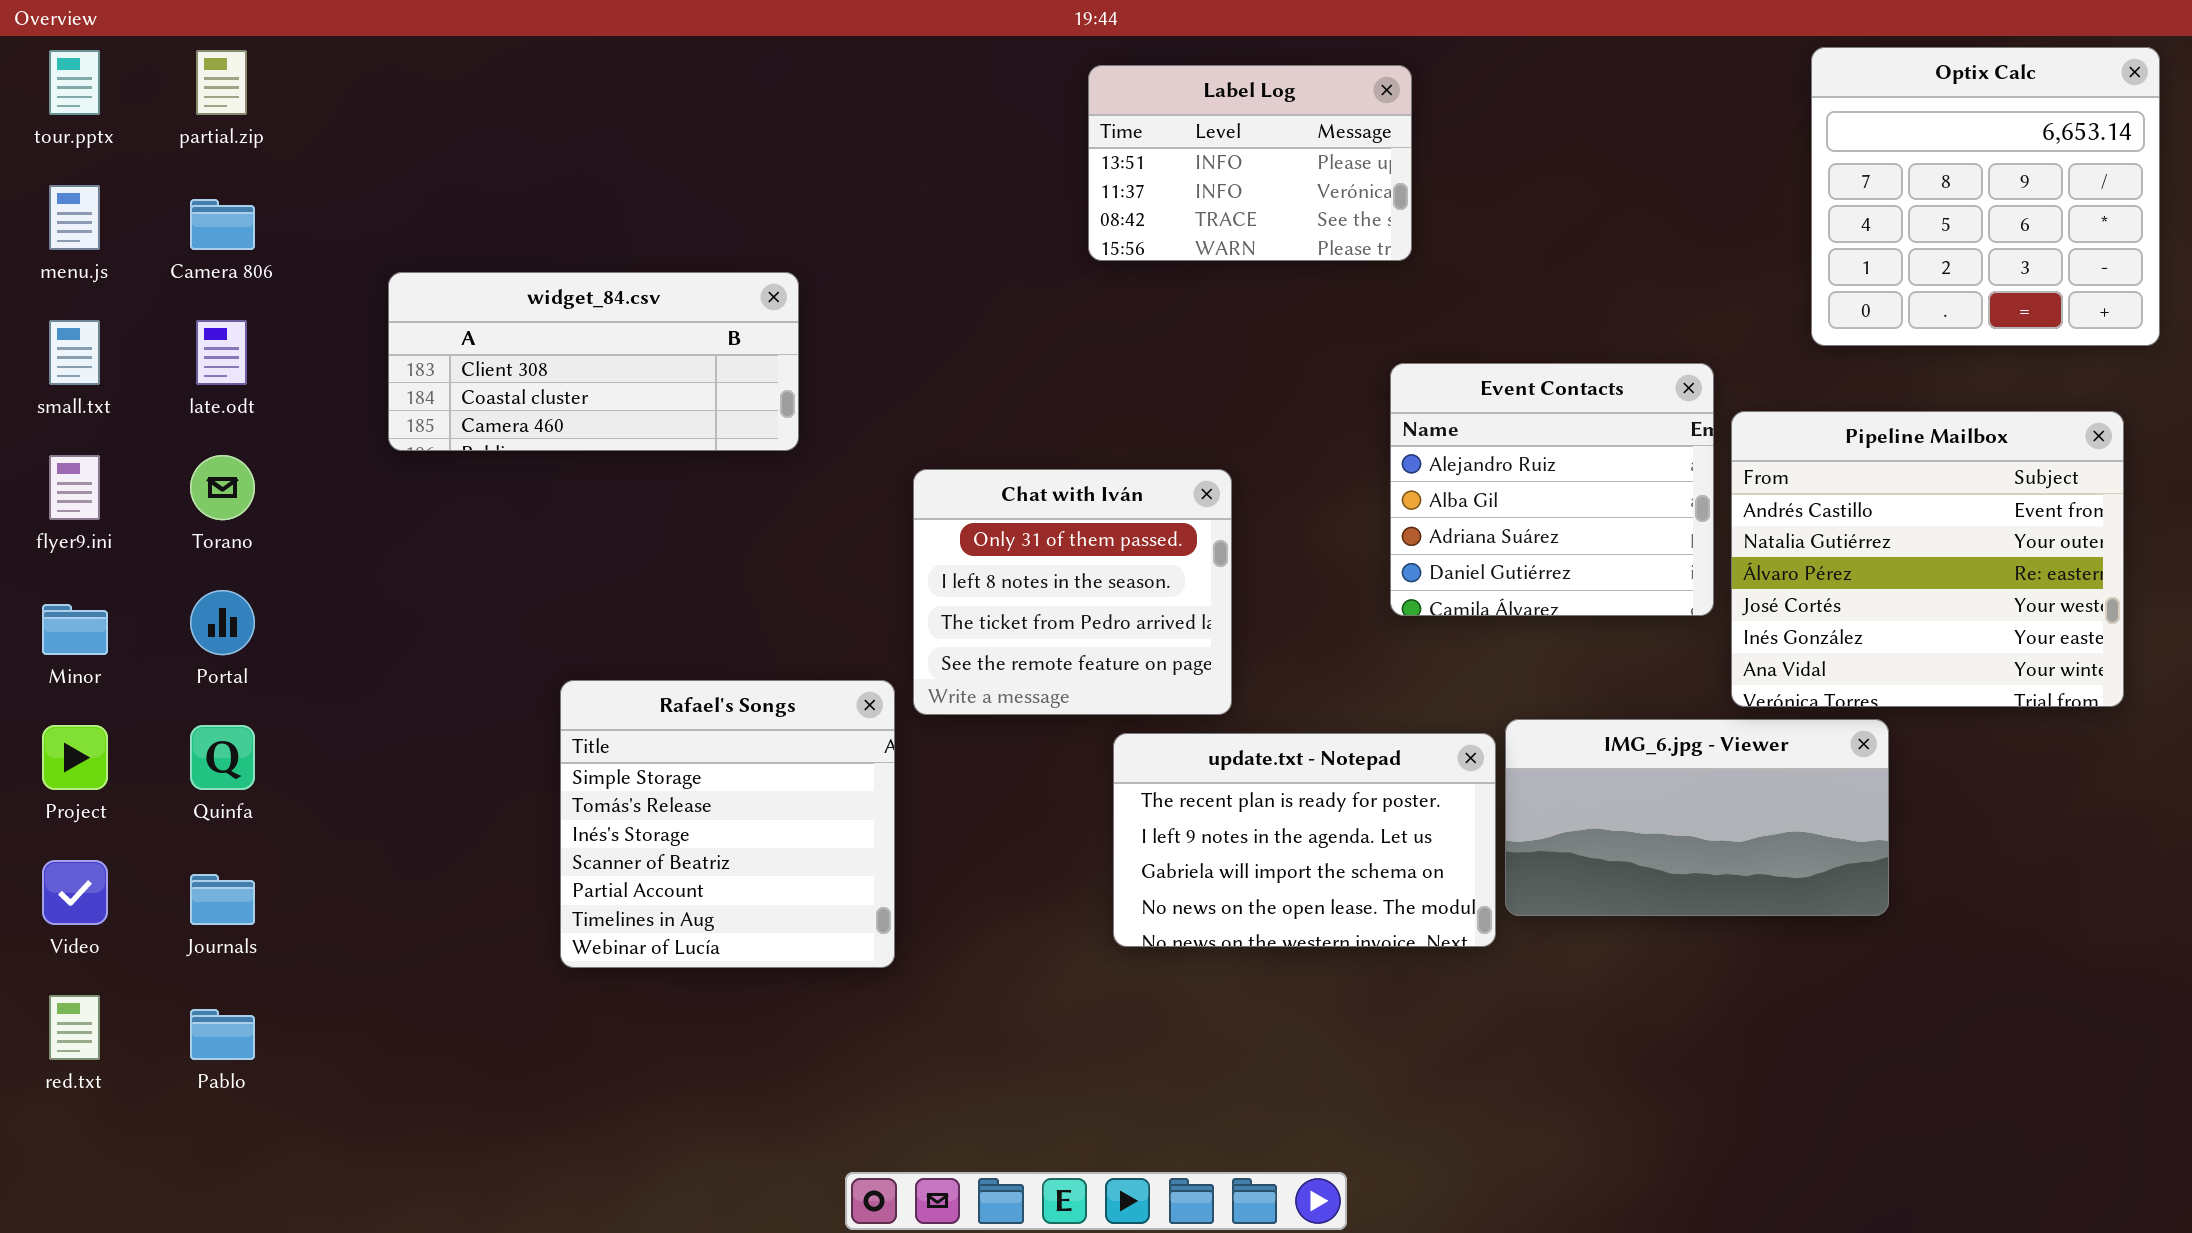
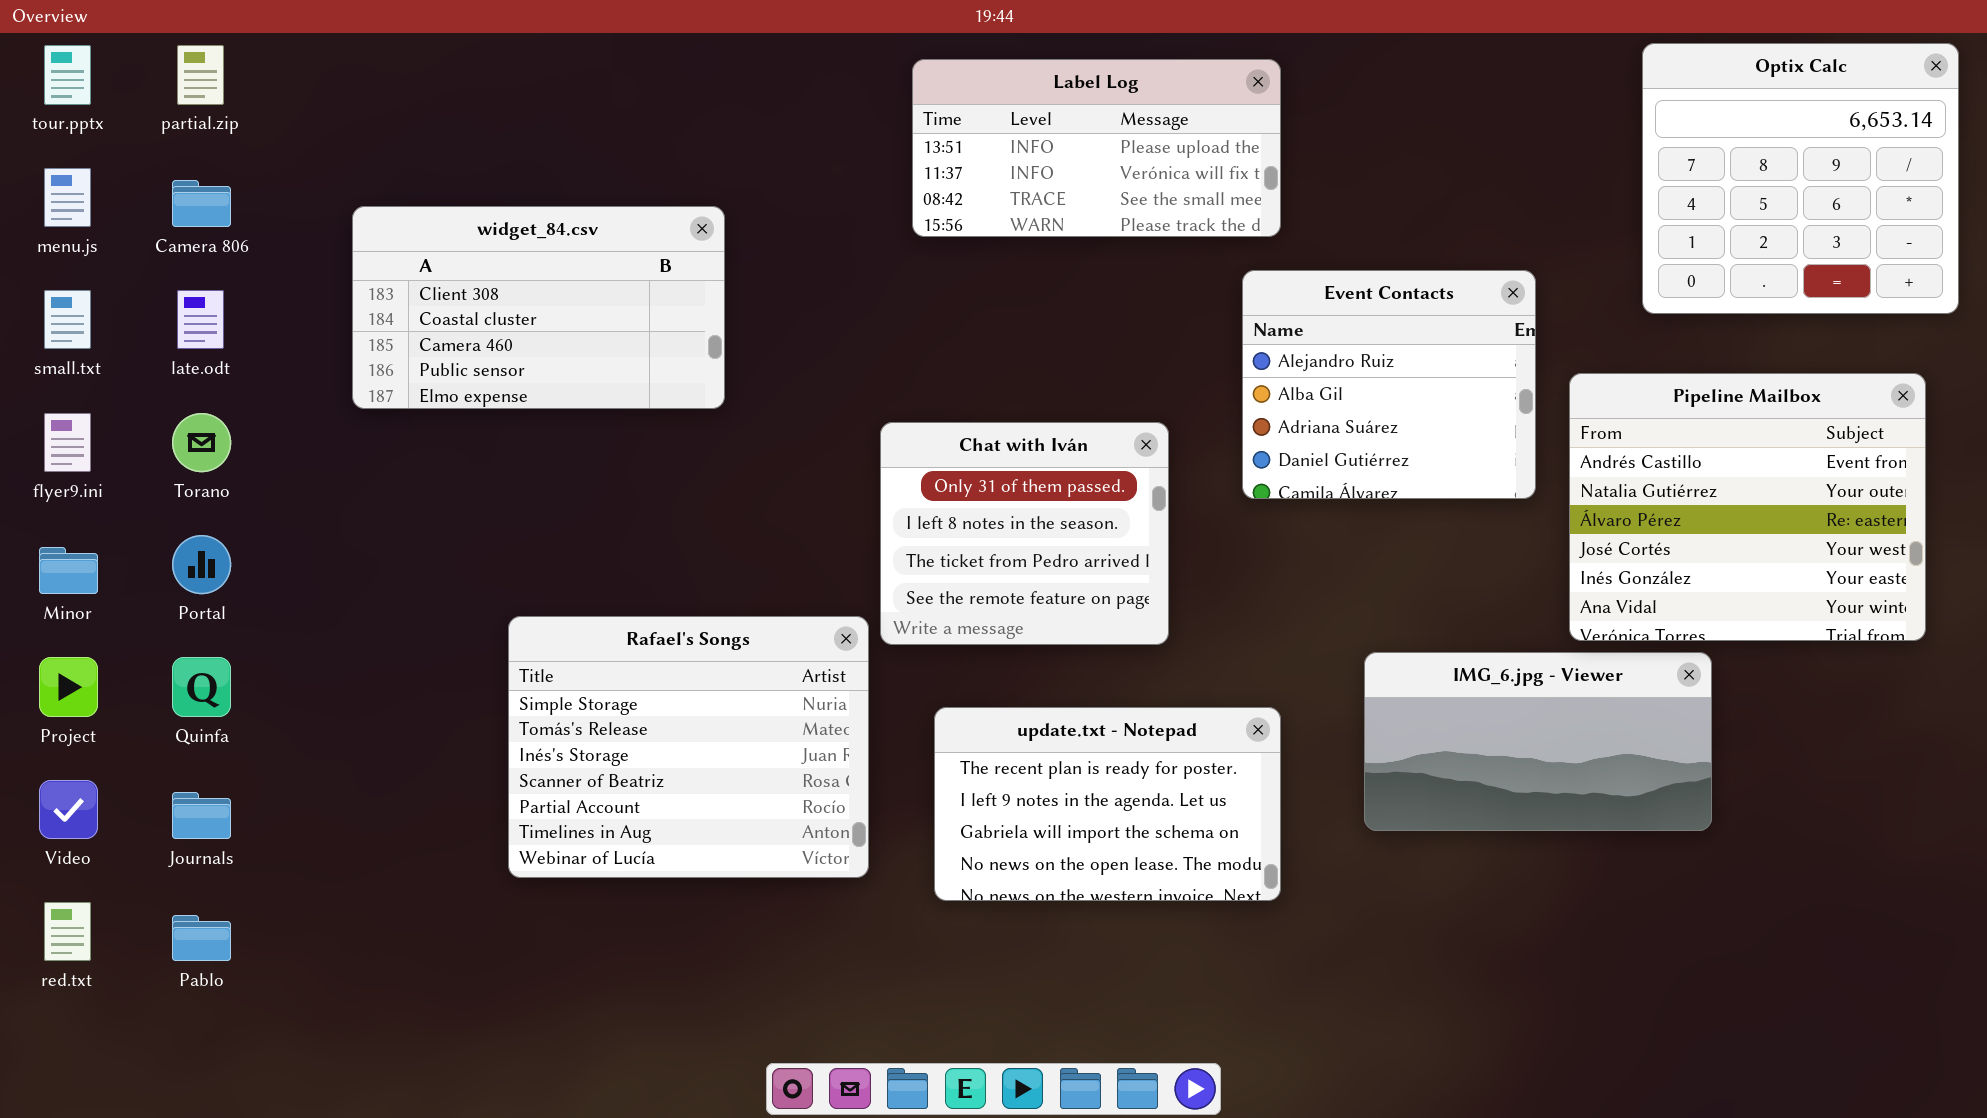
Label Log: [1088,65,1412,261] -> [912,59,1281,237], resized
widget_84.csv: [388,272,799,451] -> [352,206,725,409], resized
Event Contacts: [1390,363,1714,616] -> [1242,270,1536,499], moved
Chat with Iván: [913,469,1232,715] -> [880,422,1169,645], moved
Rafael's Songs: [560,680,895,968] -> [508,616,869,878], resized
update.txt - Notepad: [1113,733,1496,947] -> [934,707,1281,901], moved

